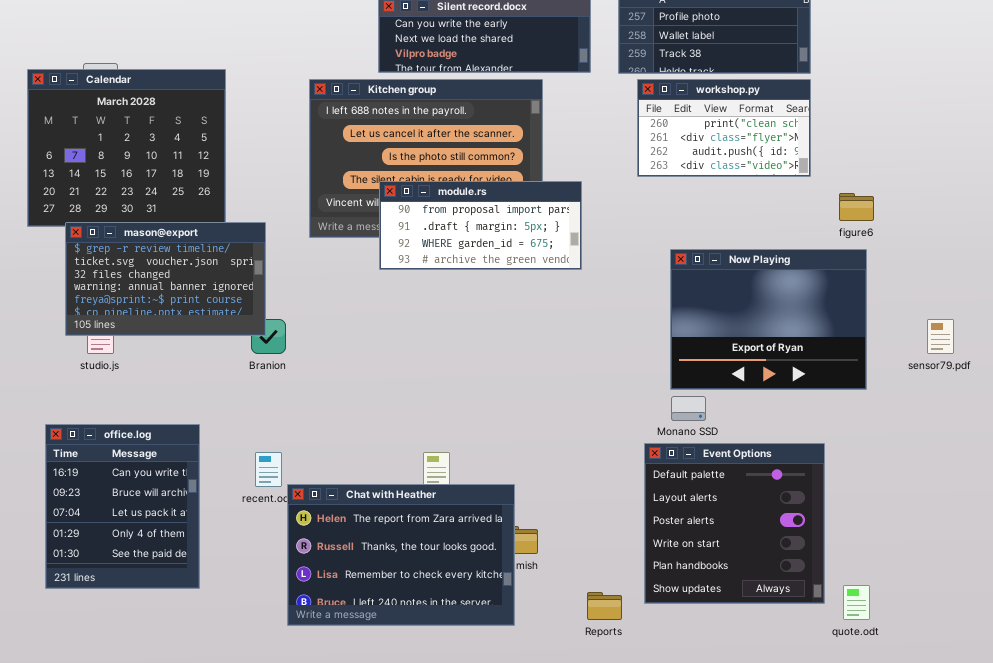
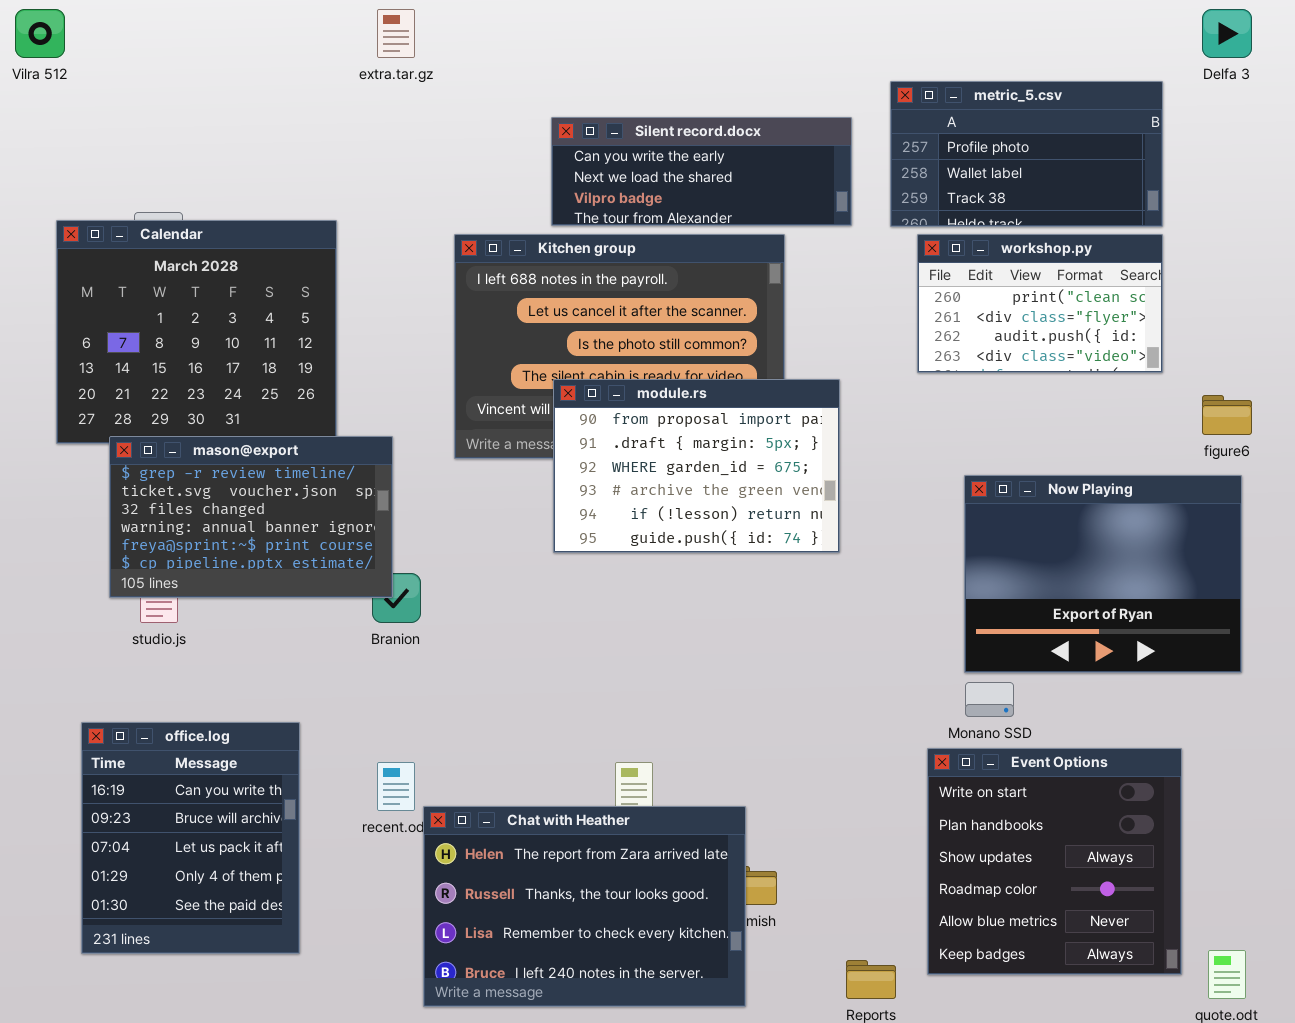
module.rs: [379,181,582,270] -> [553,379,840,553], resized
Event Options: [644,443,825,604] -> [927,748,1182,975], scrolled down 3 rows

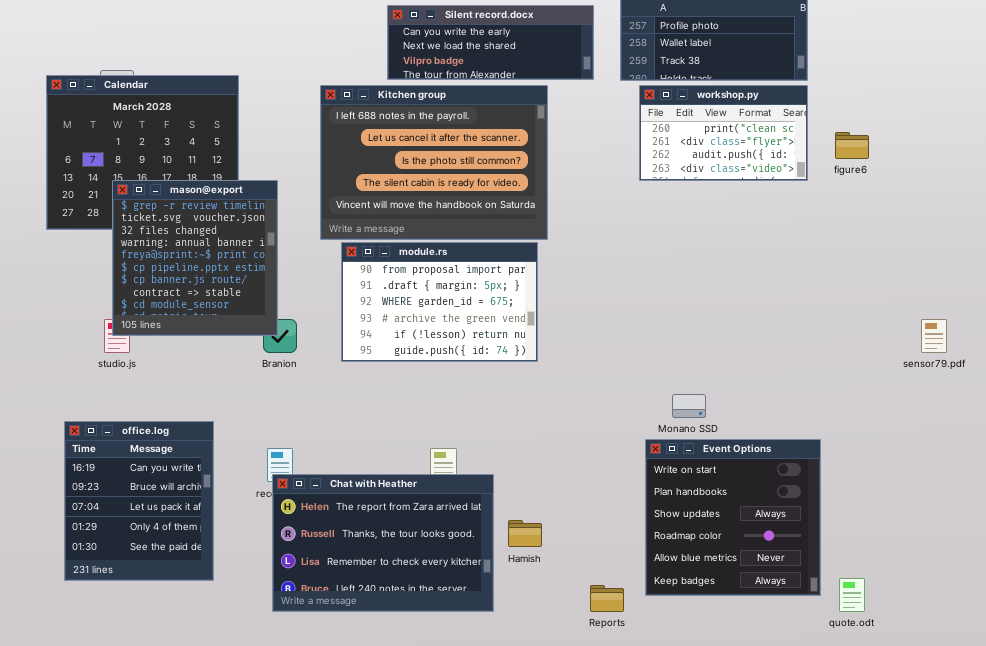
module.rs: [553,379,840,553] -> [341,242,538,362], moved
figure6: [1202,395,1252,435] -> [835,132,869,159], moved
mason@export: [109,436,393,598] -> [112,180,278,336], resized
Now Playing: [964,475,1242,673] -> none, closed
Chat with Heather: [423,806,746,1007] -> [272,474,494,612], moved

